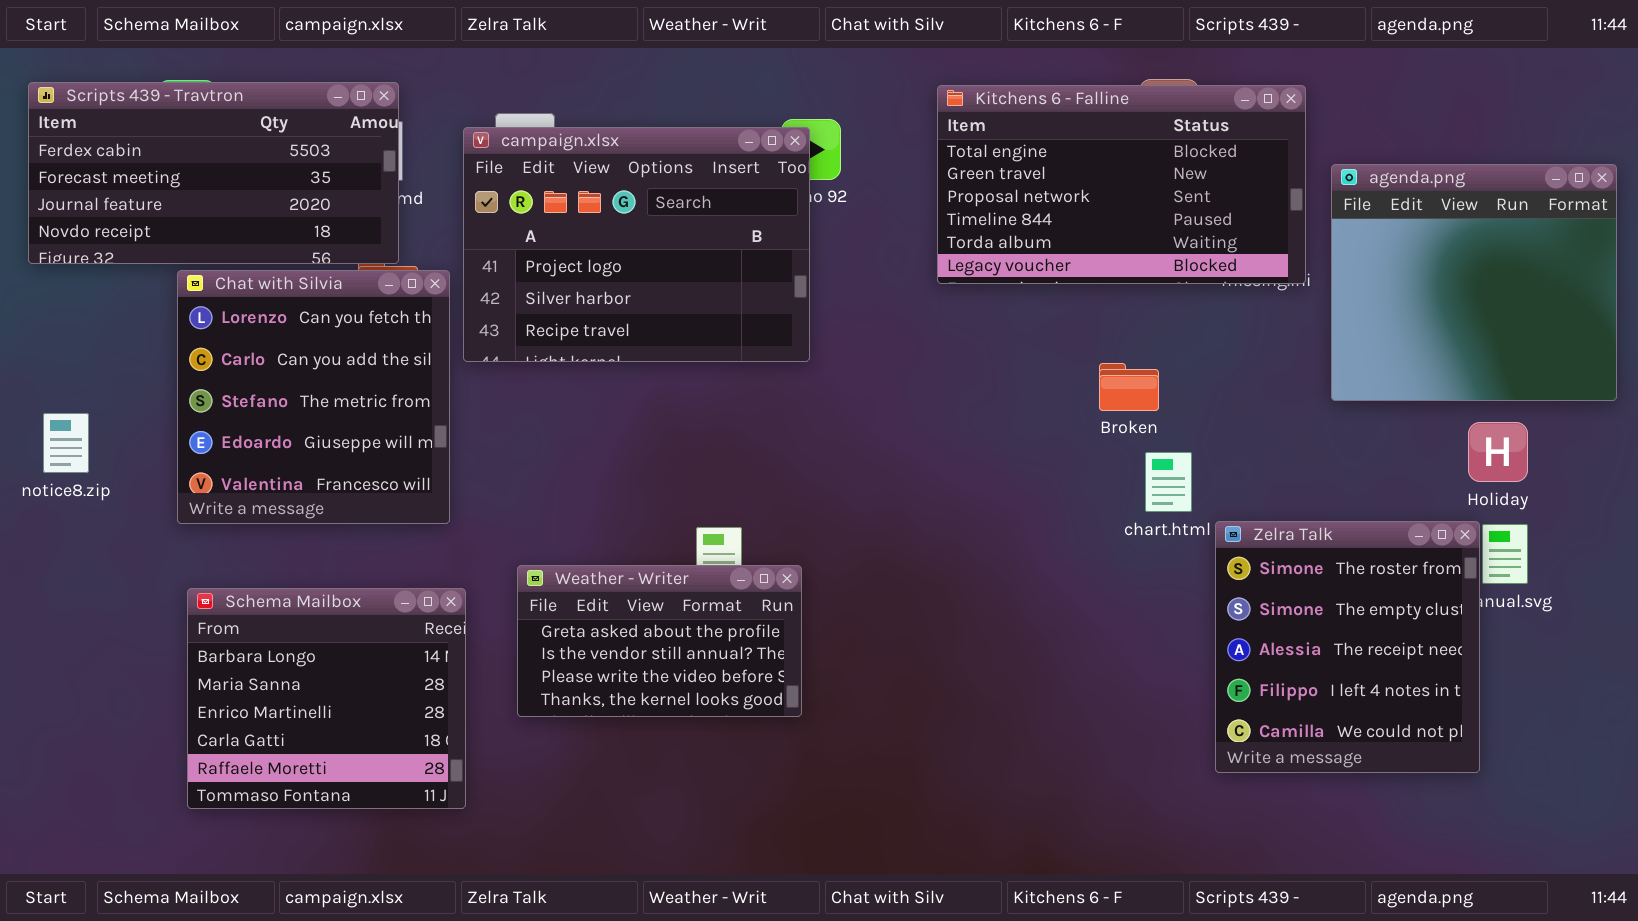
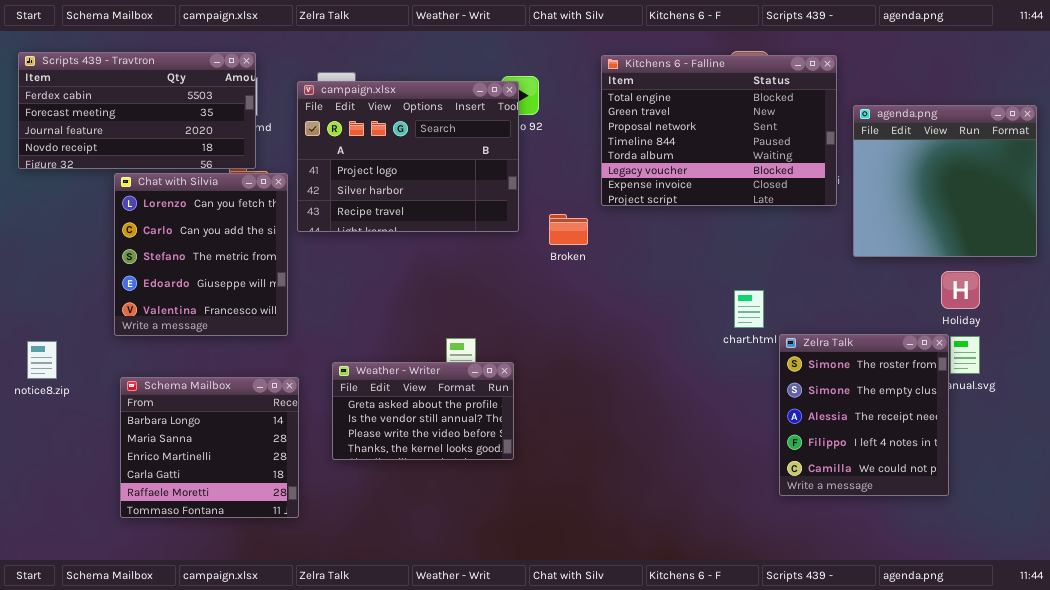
Kitchens 6 - Falline: [937,85,1306,284] -> [601,55,837,206], resized
Broken: [1099,363,1159,411] -> [549,214,588,245], moved
notice8.zip: [43,413,89,473] -> [27,341,57,379], moved

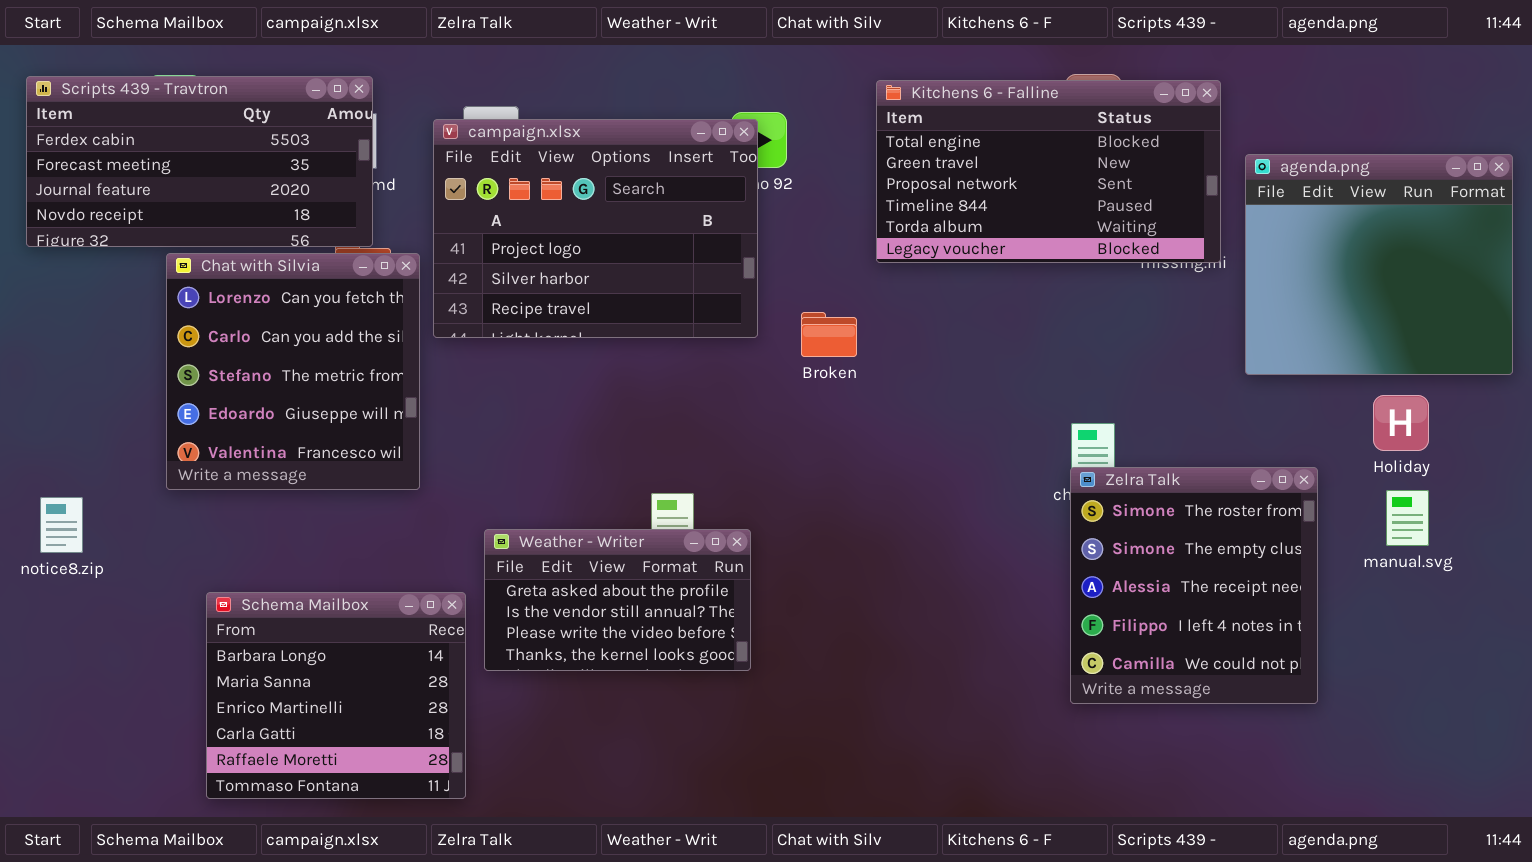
Kitchens 6 - Falline: [601,55,837,206] -> [876,80,1221,263], resized
Zelra Talk: [779,334,949,496] -> [1070,467,1318,704], moved
Schema Mailbox: [120,377,299,518] -> [206,592,466,799], moved

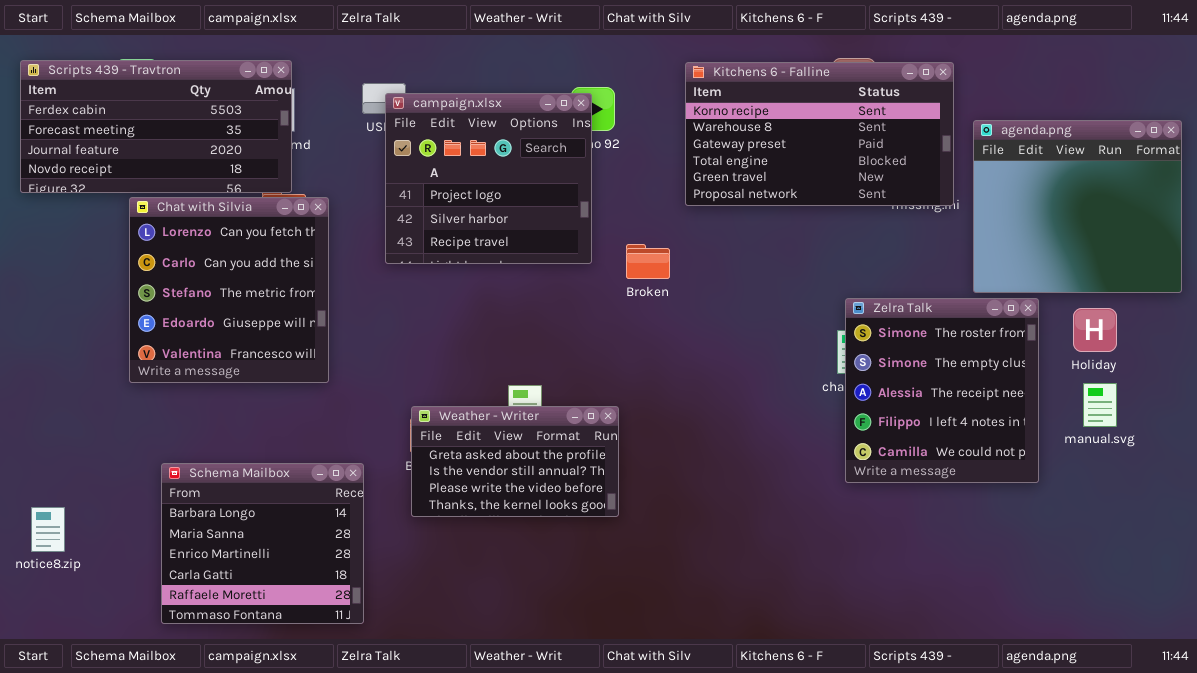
Kitchens 6 - Falline: [876,80,1221,263] -> [685,62,954,206], scrolled up 3 rows
campaign.xlsx: [433,119,758,338] -> [385,93,592,264], resized
Zelra Talk: [1070,467,1318,704] -> [845,298,1039,483], moved
notice8.zip: [40,497,83,553] -> [31,507,65,552], moved
Weather - Writer: [484,529,751,671] -> [411,406,619,517], moved

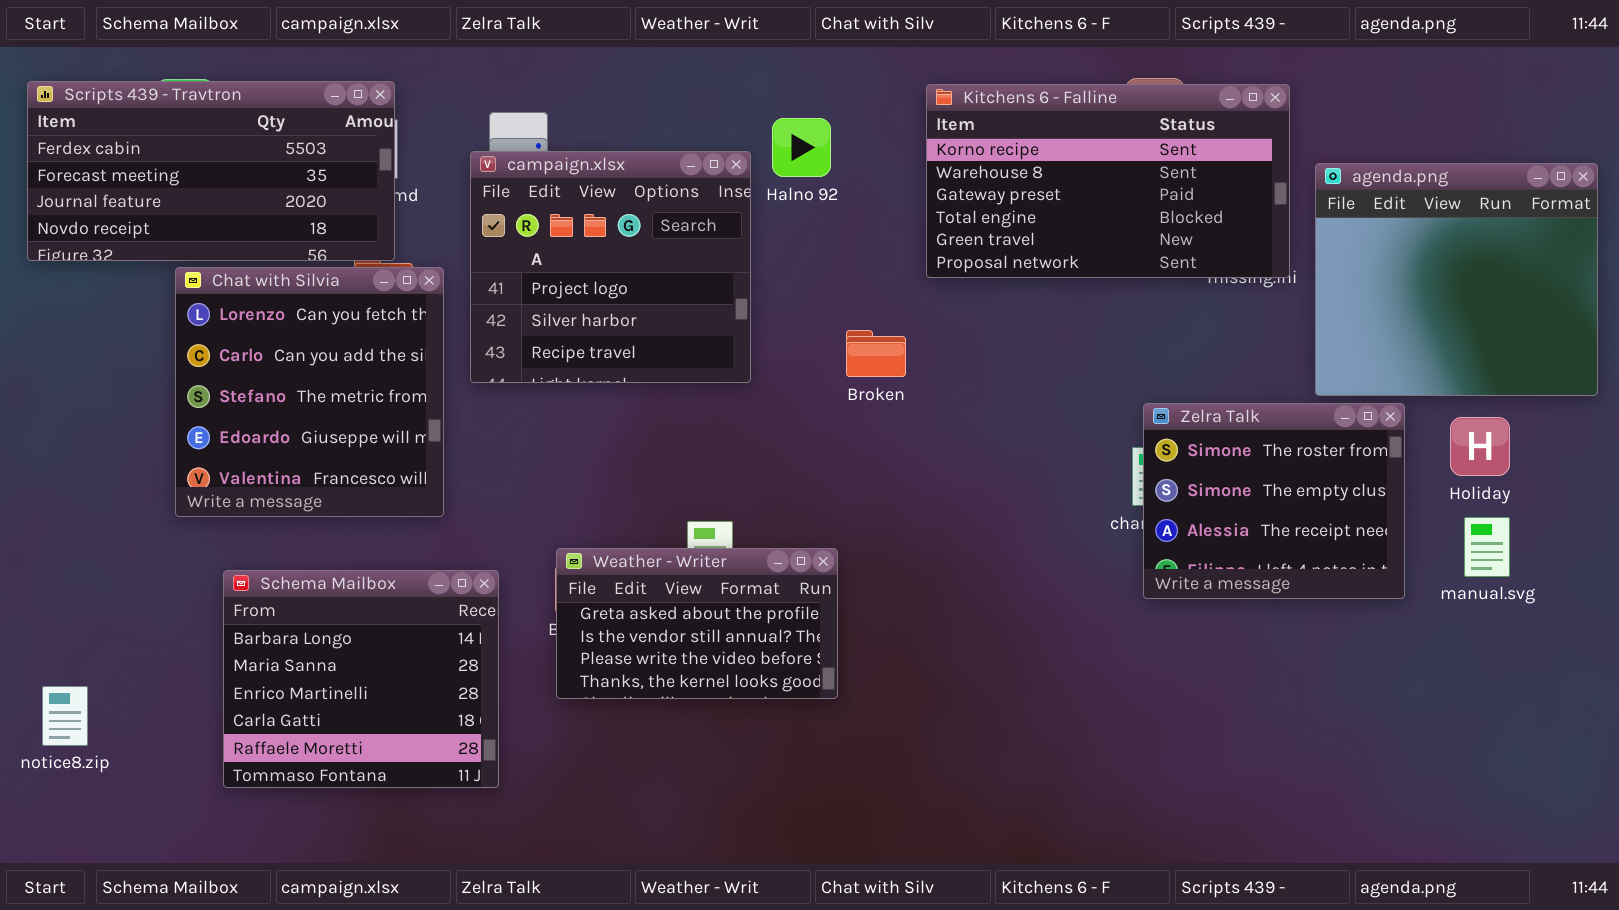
campaign.xlsx: [385,93,592,264] -> [470,151,751,383], moved
Zelra Talk: [845,298,1039,483] -> [1143,403,1405,599], resized
Schema Mailbox: [161,463,364,624] -> [223,570,499,788], moved

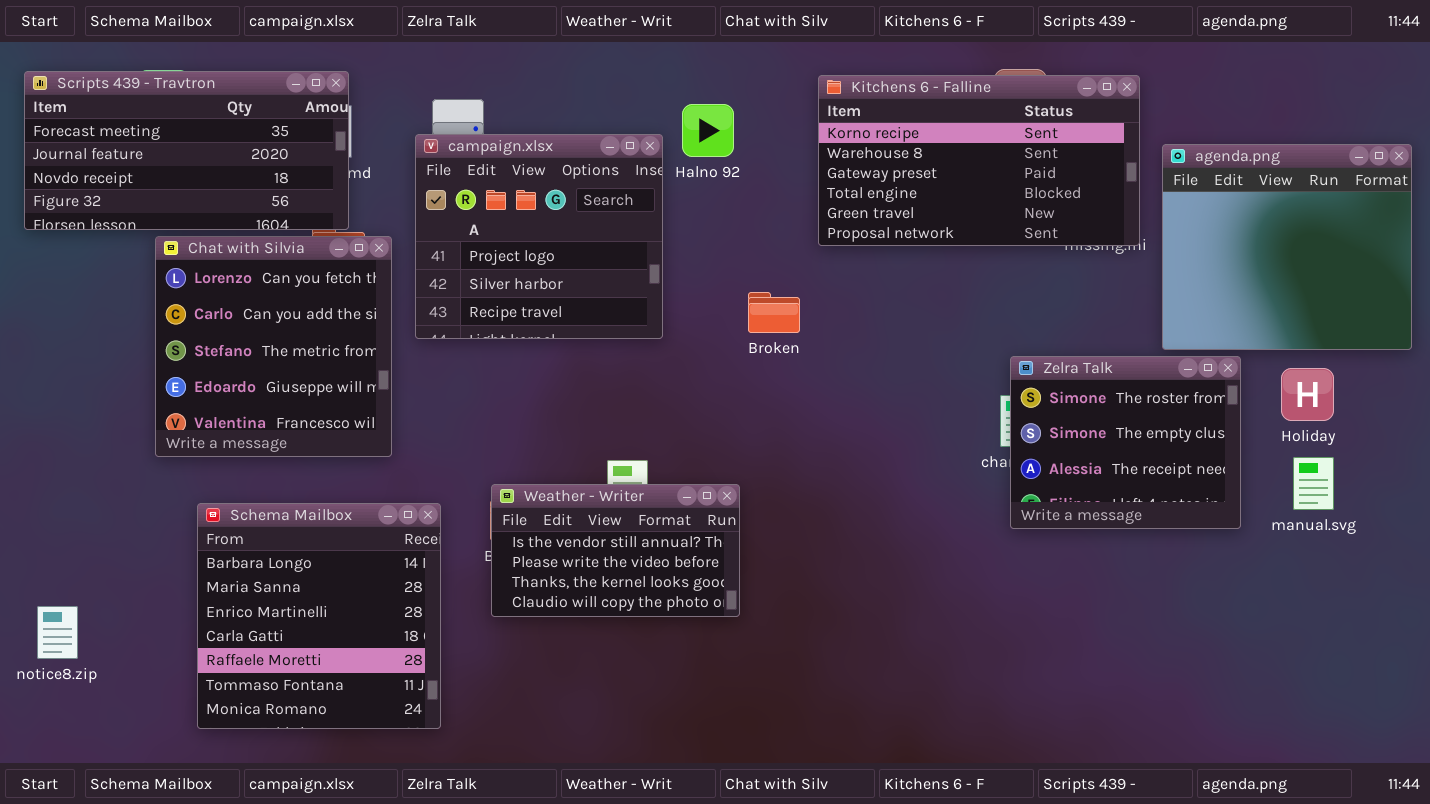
Scripts 439 - Travtron: [27,81,395,261] -> [24,71,349,230], scrolled down 1 row
Weather - Writer: [556,548,838,699] -> [491,484,740,617], scrolled down 1 row
Schema Mailbox: [223,570,499,788] -> [197,503,441,729], resized

